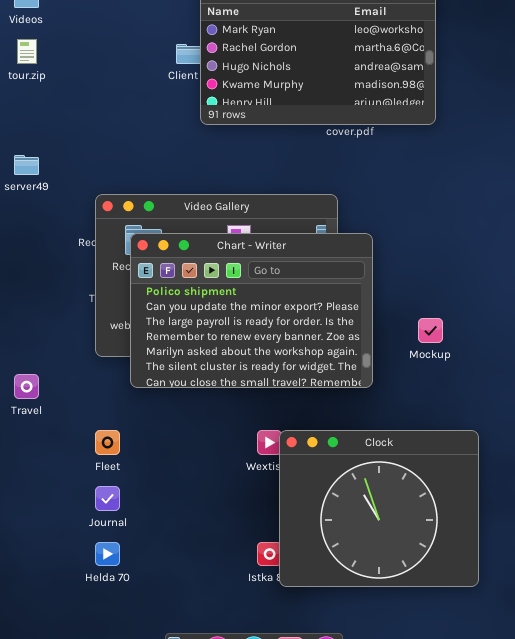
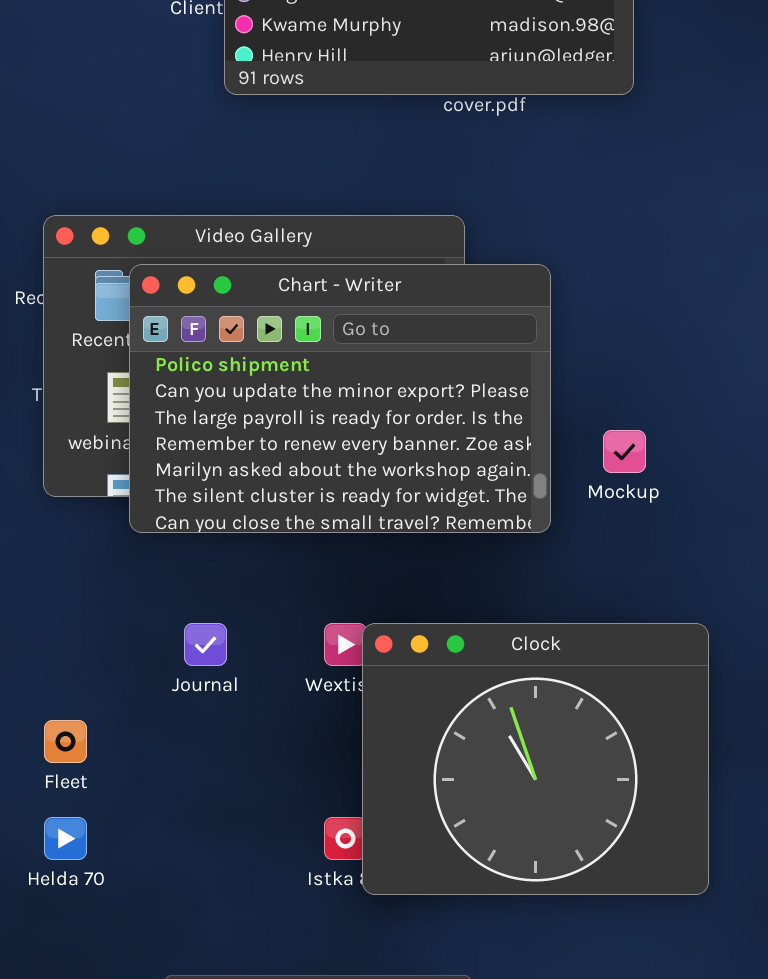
Chart - Writer: [130,233,373,388] -> [129,264,551,533], moved
Fleet: [95,430,120,455] -> [44,720,87,763], moved
Journal: [95,486,120,511] -> [184,623,227,666], moved

